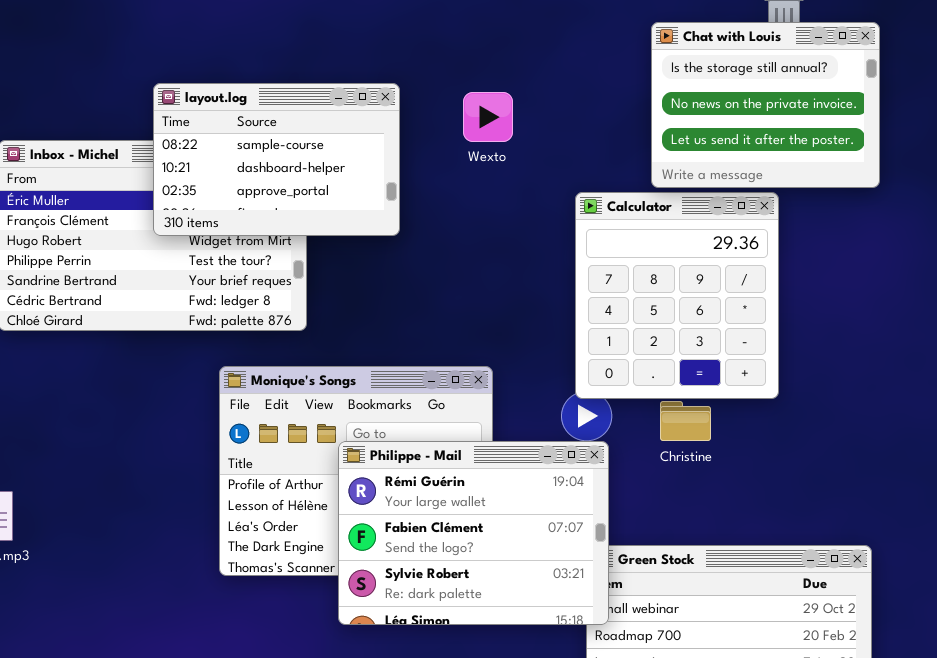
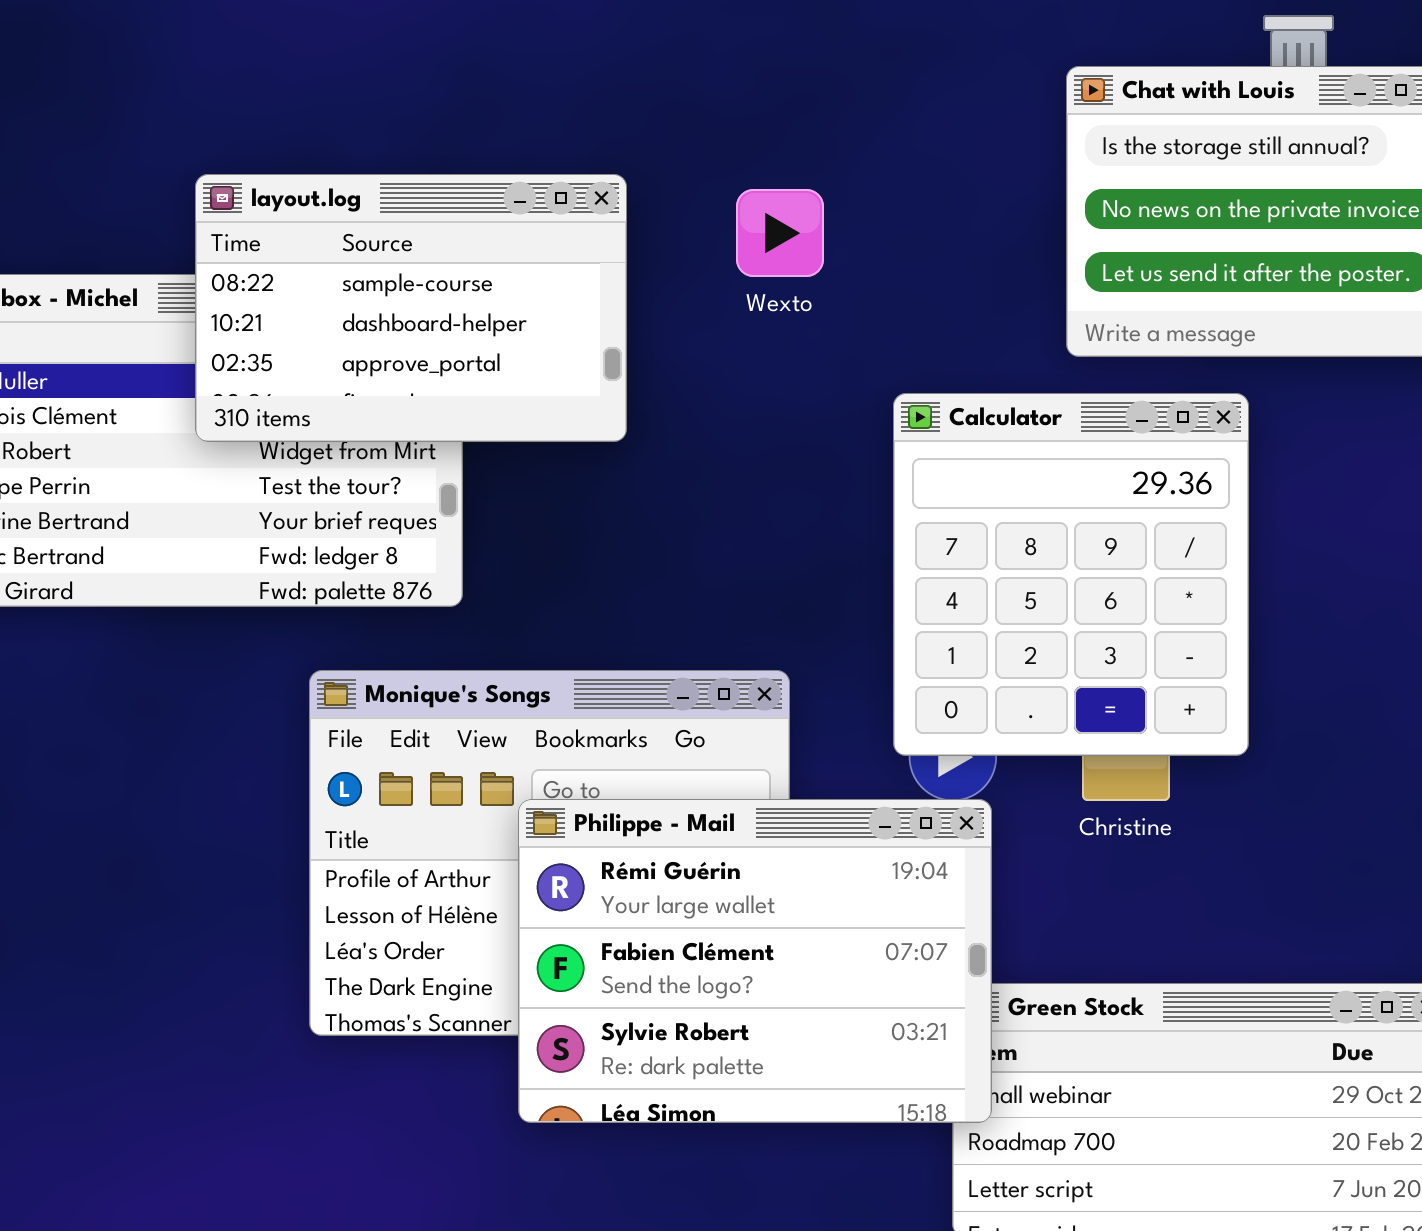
Calculator: [575,192,779,399] -> [893,393,1249,756], moved

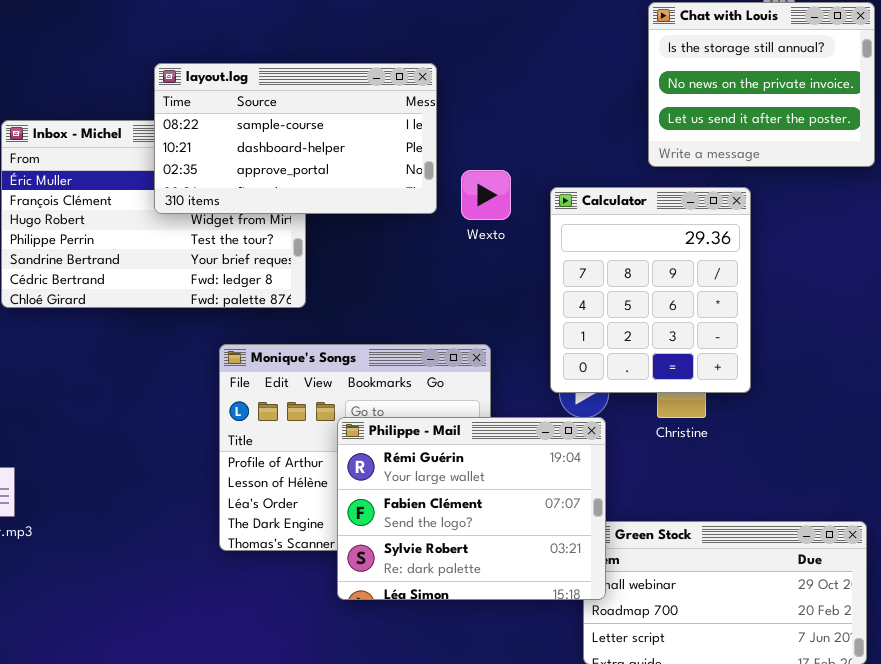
layout.log: [195,174,627,442] -> [154,63,437,214], resized
Wexto: [736,189,824,277] -> [461,170,511,220], moved

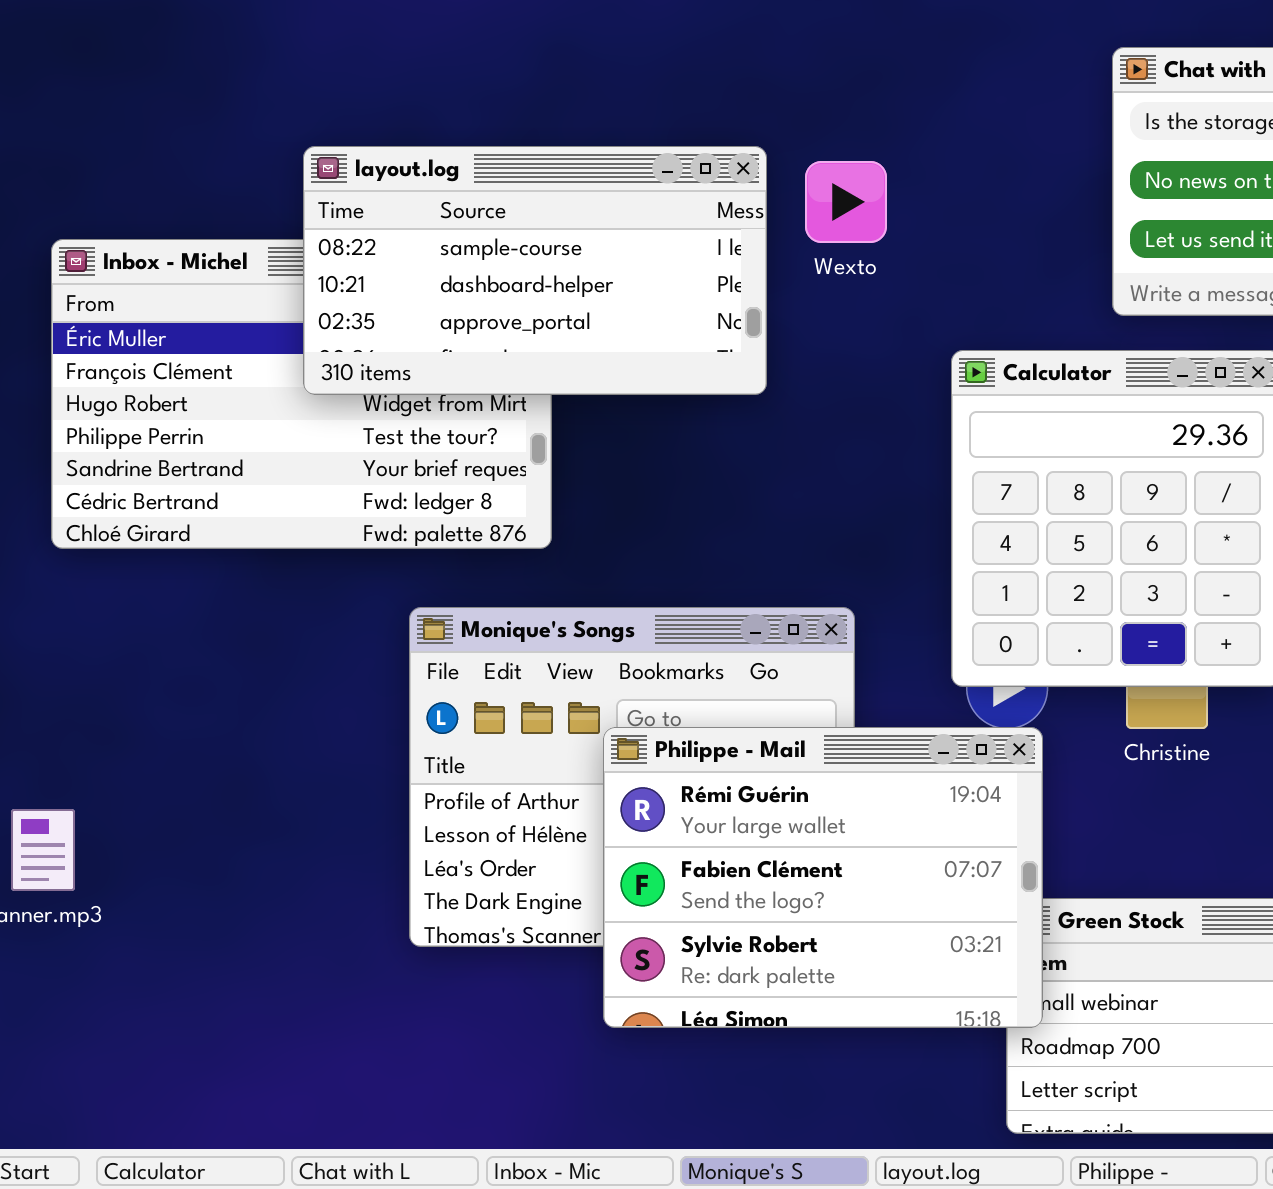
Wexto: [461,170,511,220] -> [805,161,887,243], moved

